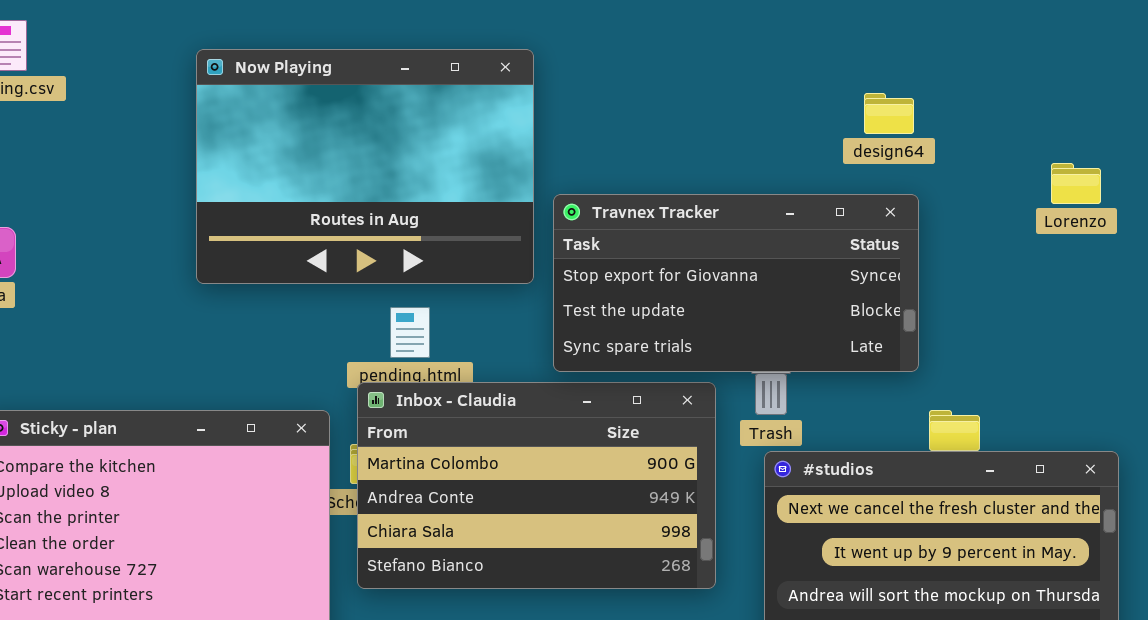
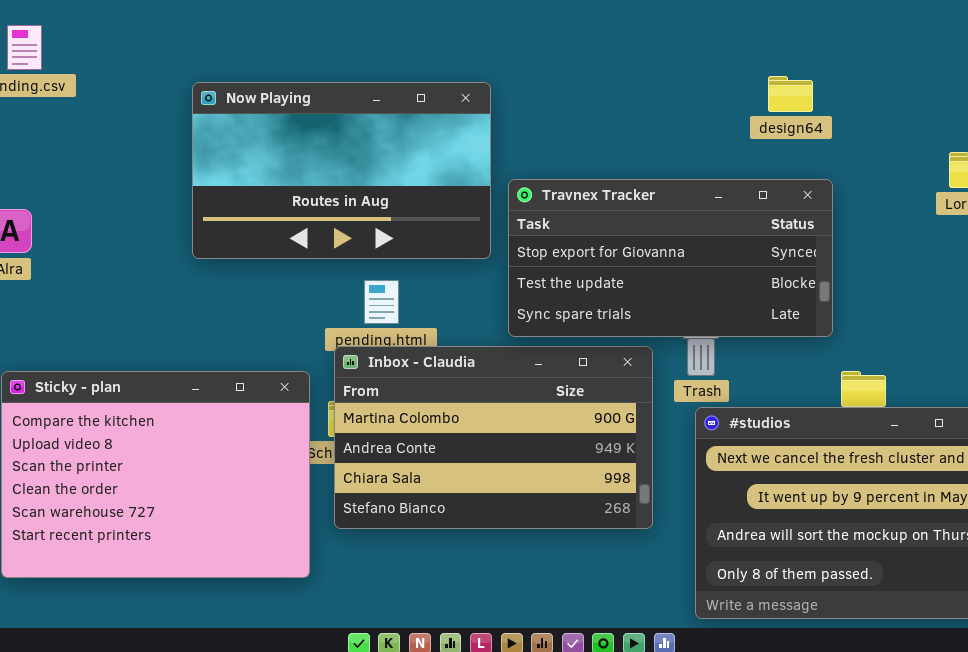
Now Playing: [196,49,534,284] -> [192,82,491,259], resized
design64: [864,93,914,134] -> [768,76,813,112], moved

